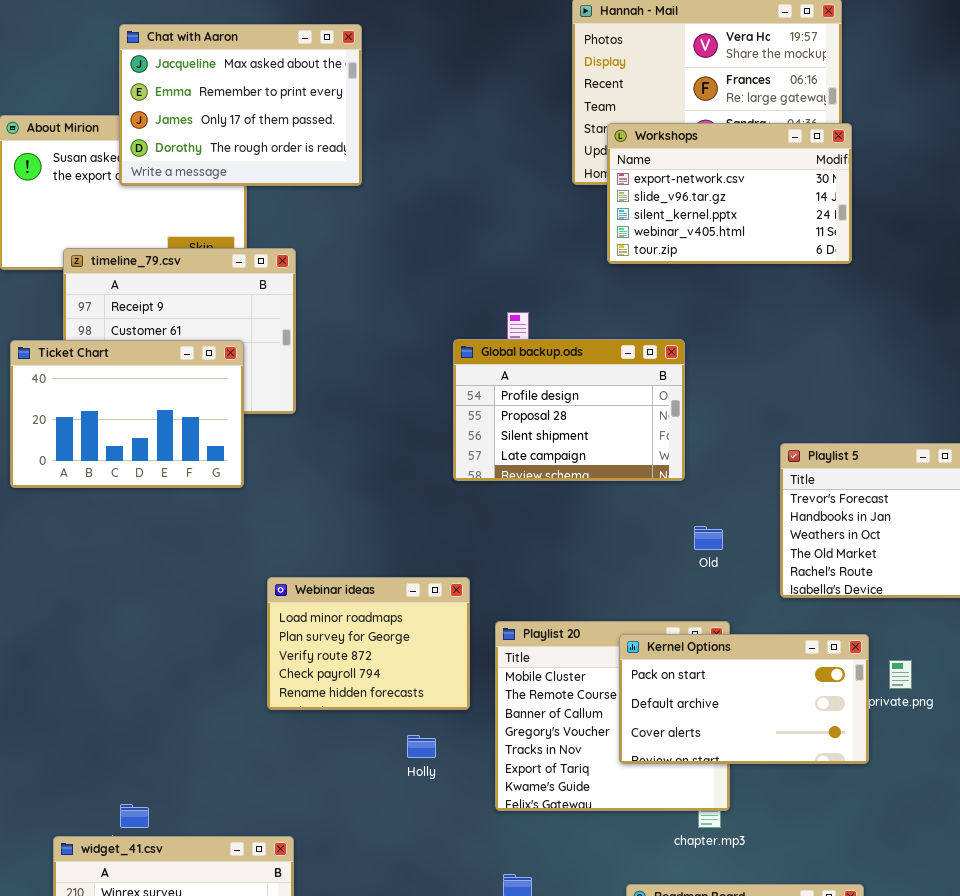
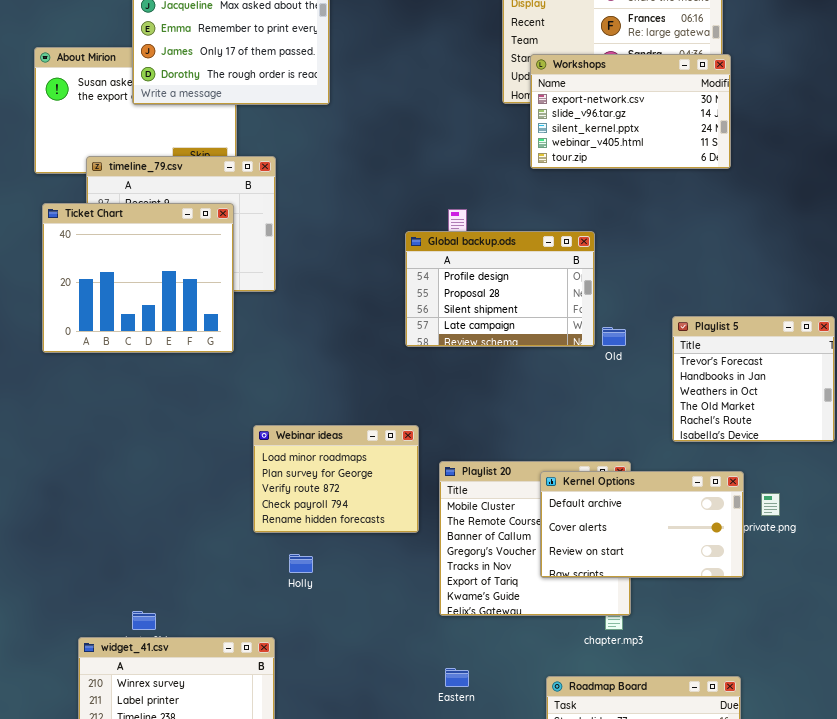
Ticket Chart: [10,340,244,488] -> [42,203,234,353], resized
Old: [694,526,723,550] -> [602,327,626,346], moved
Kernel Options: [619,634,869,764] -> [540,471,744,578], scrolled down 1 row
Holly: [407,735,436,758] -> [289,554,313,573], moved

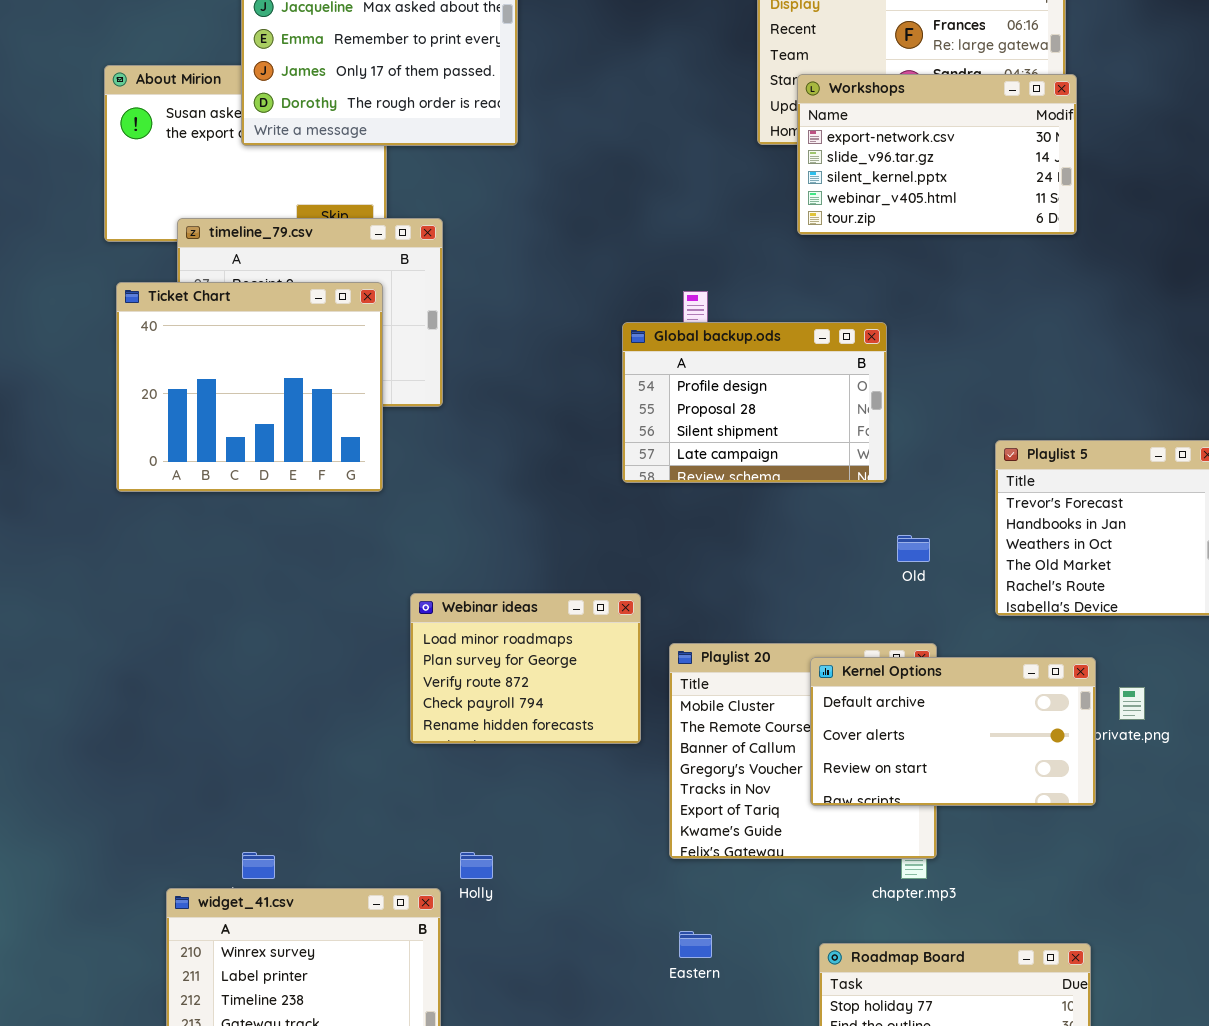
Old: [602,327,626,346] -> [897,535,930,562], moved
Holly: [289,554,313,573] -> [460,852,493,879], moved

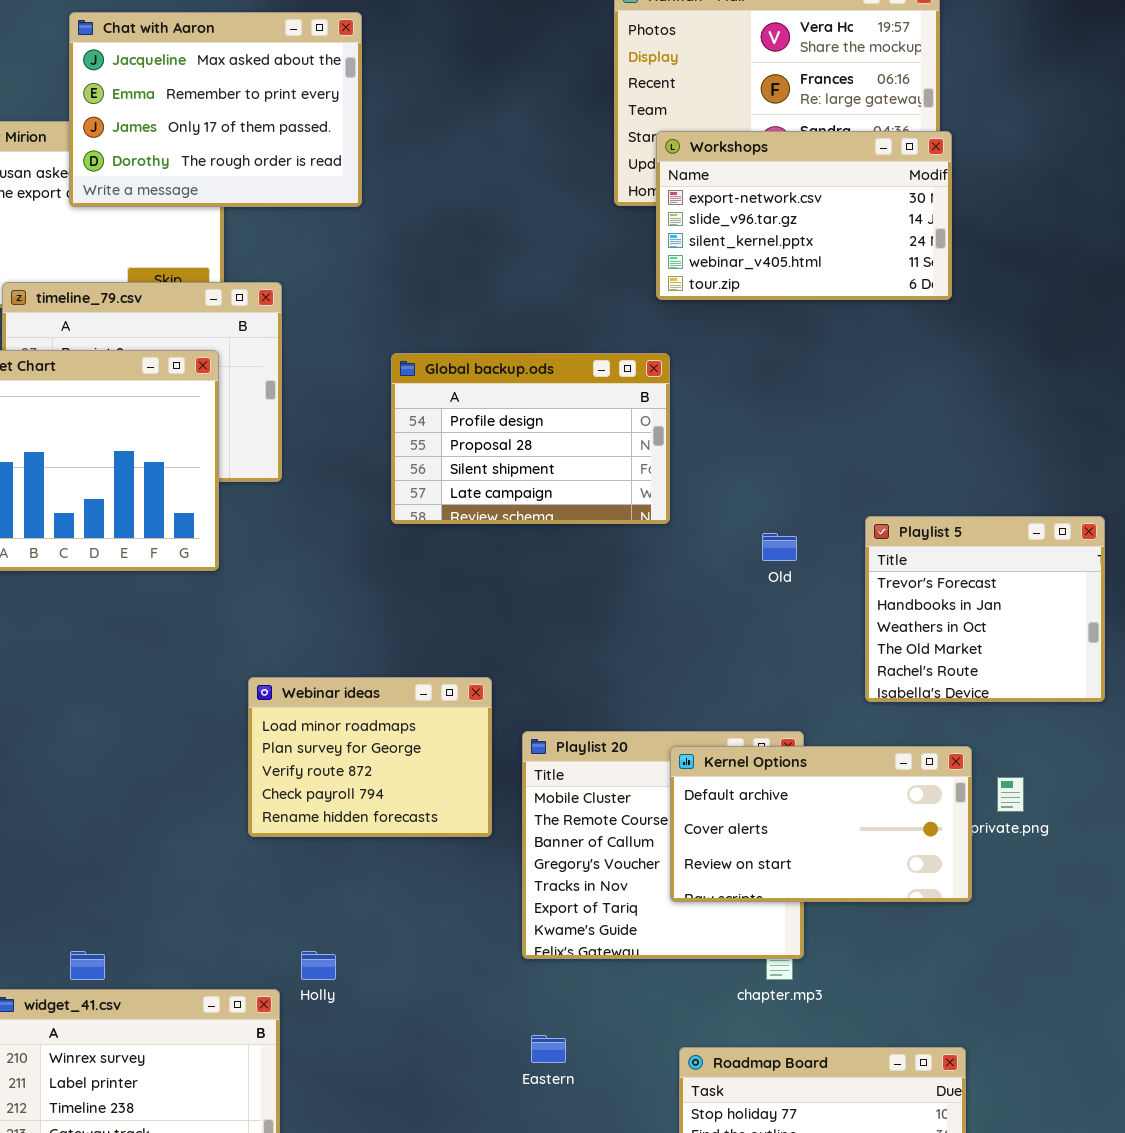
Global backup.ods: [622,322,887,483] -> [391,353,670,524], moved
Old: [897,535,930,562] -> [762,533,797,561], moved

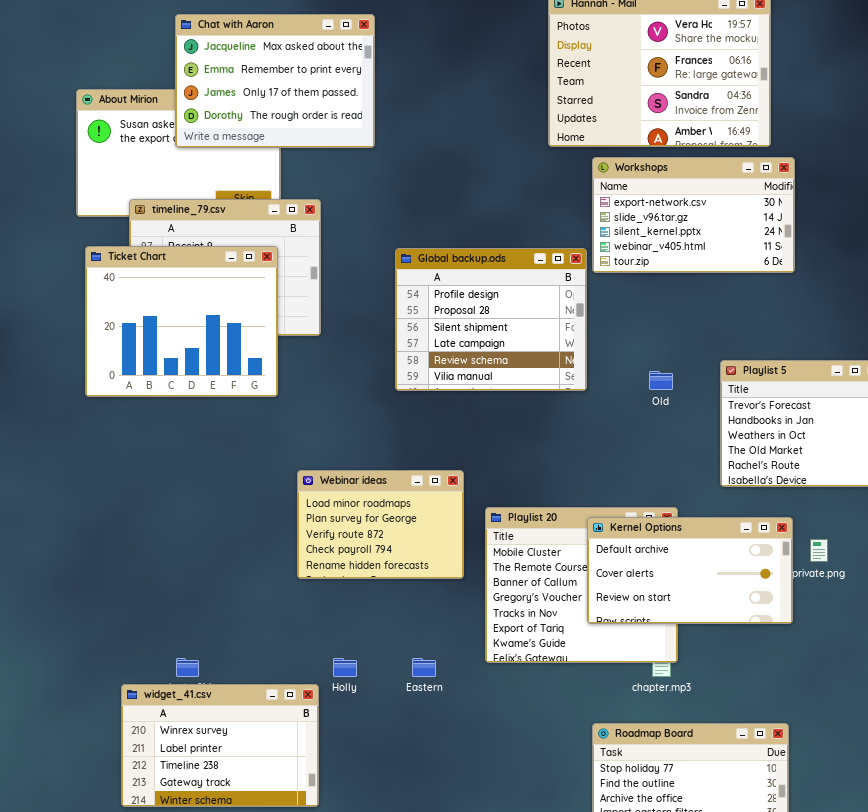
Workshops: [656,131,952,300] -> [592,157,795,273], moved
Global backup.ods: [391,353,670,524] -> [395,248,587,391], resized
Eastern: [531,1035,566,1063] -> [412,658,436,677], moved

